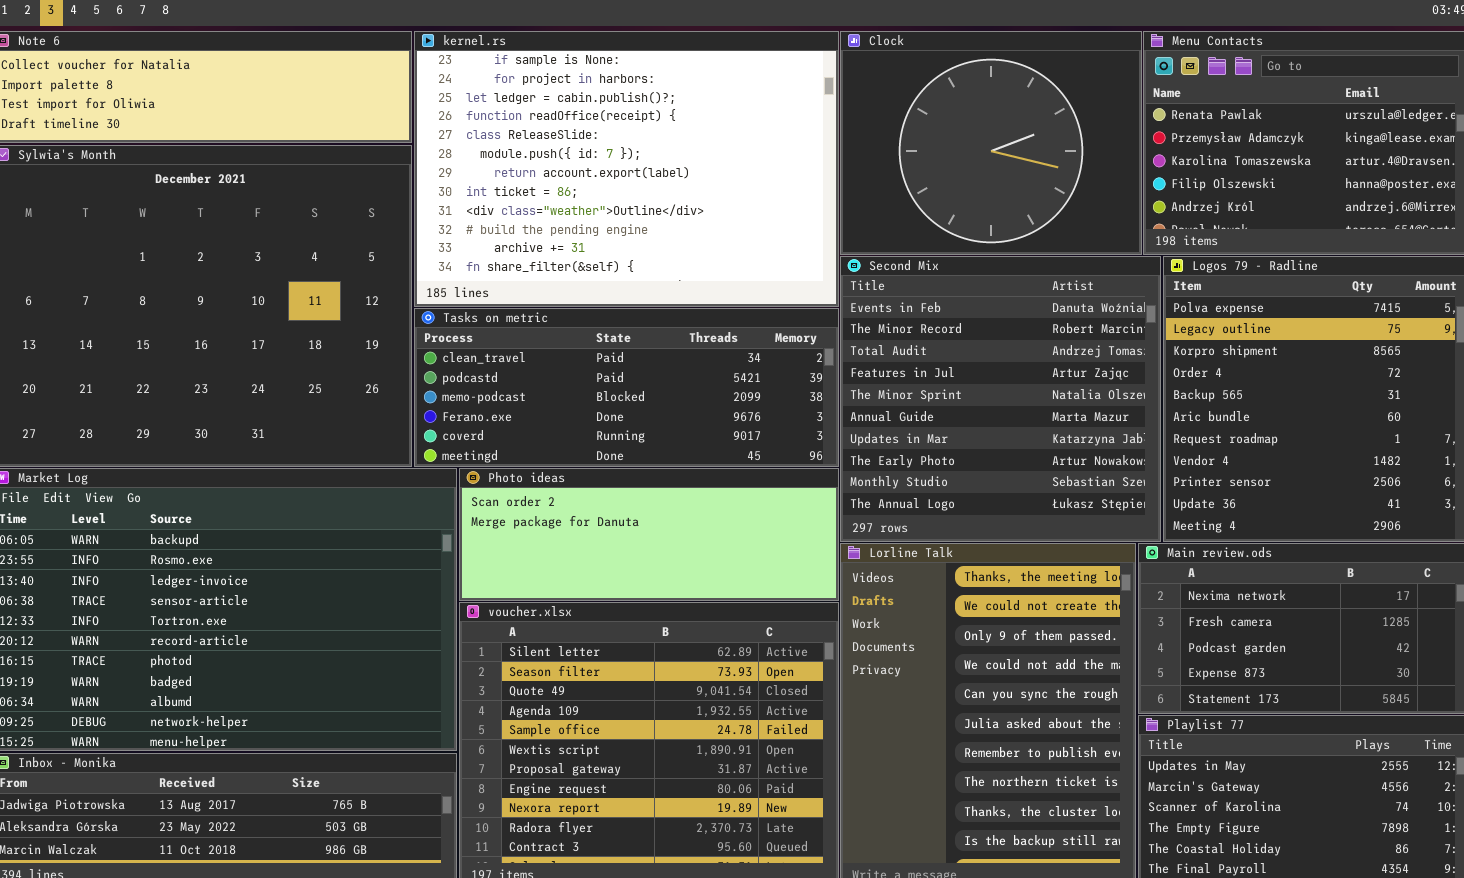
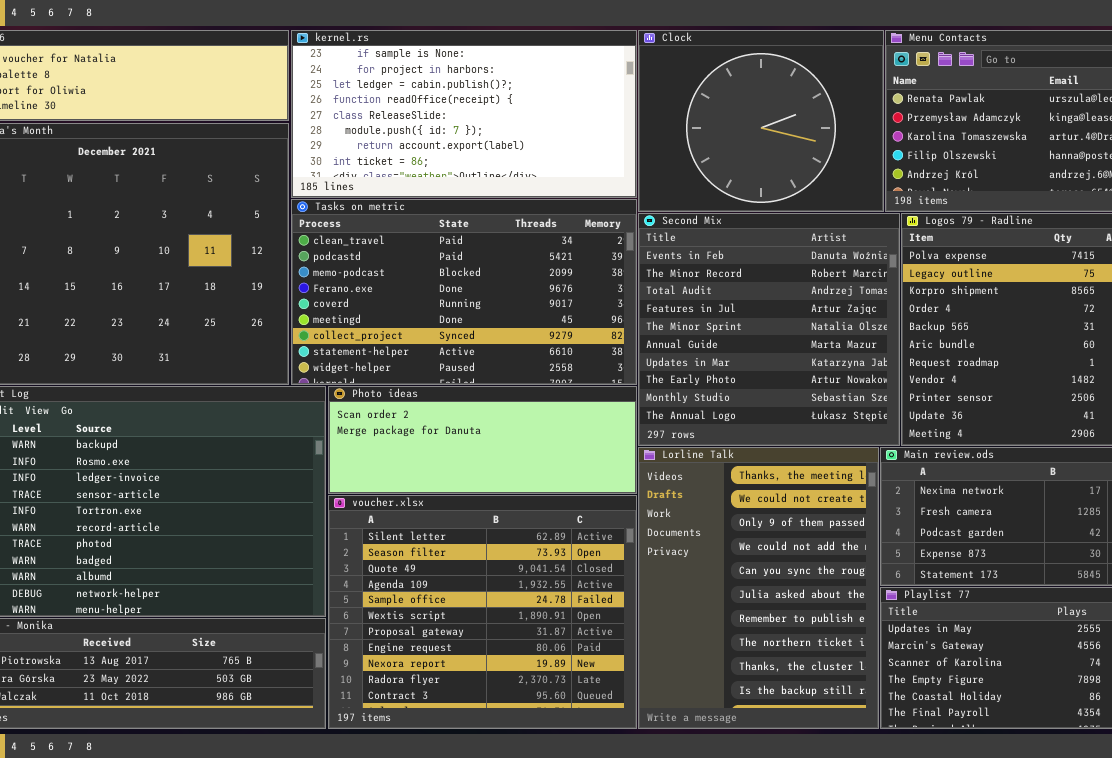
kernel.rs: [414,31,839,307] -> [291,30,637,198], resized
Tasks on metric: [414,308,839,467] -> [291,199,637,385], resized

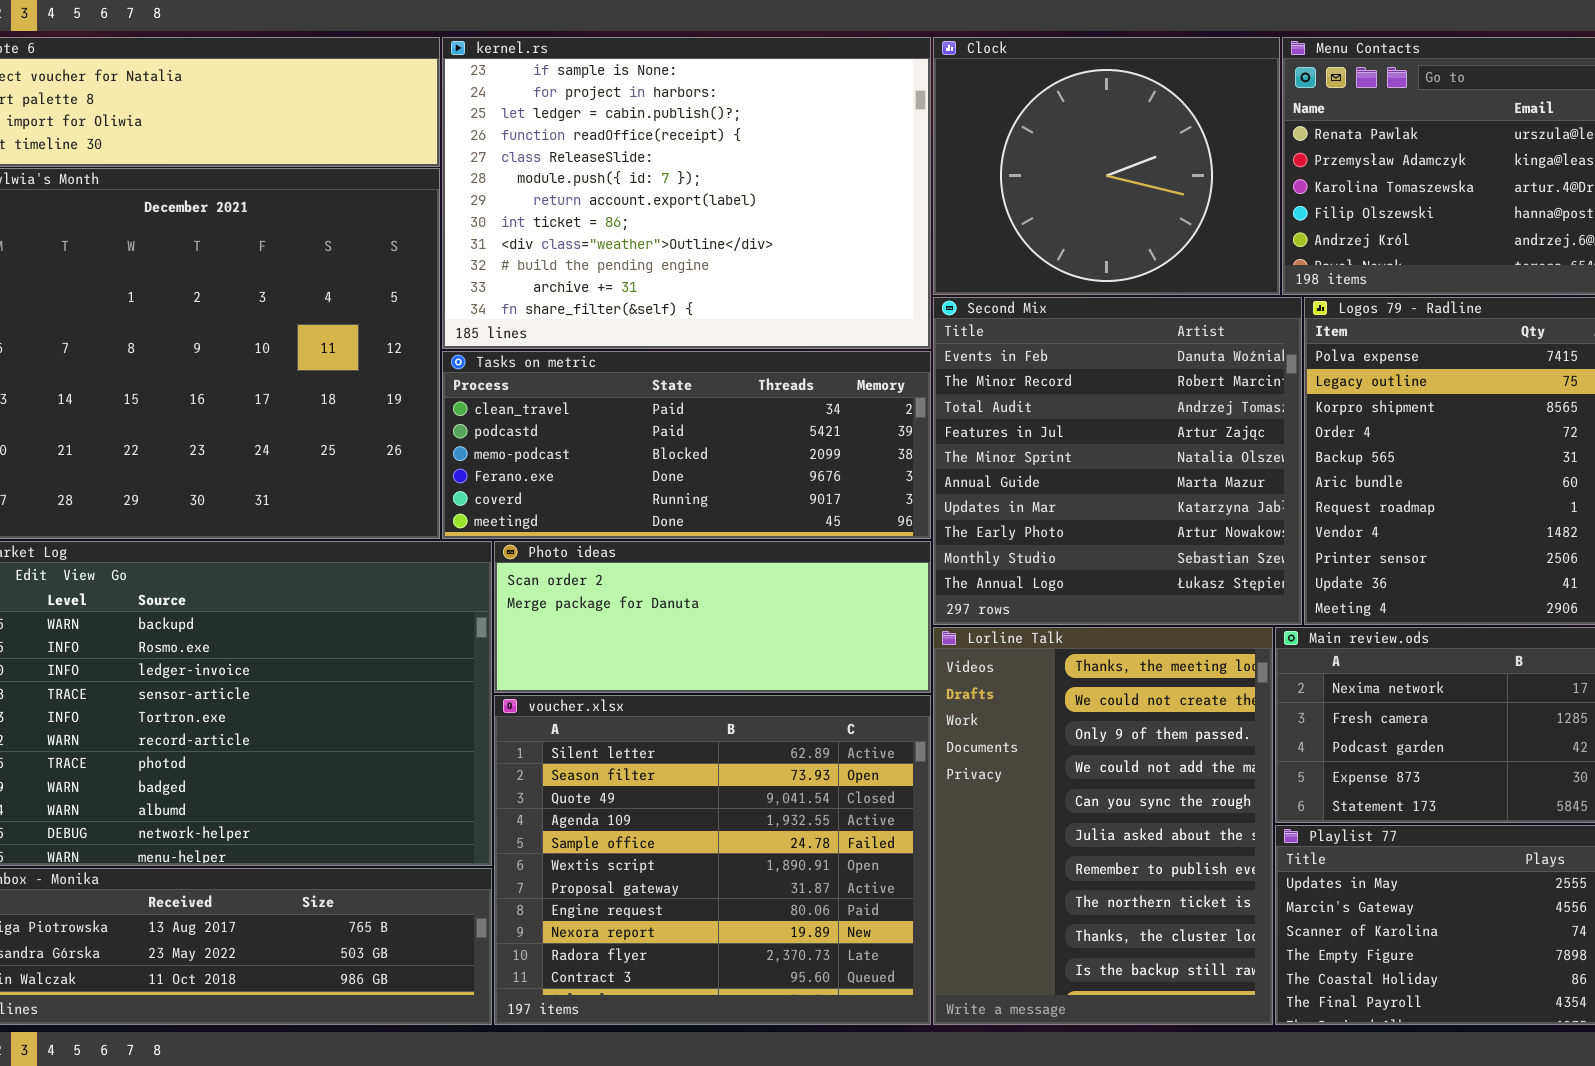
kernel.rs: [291,30,637,198] -> [442,37,931,349], resized
Tasks on metric: [291,199,637,385] -> [442,351,931,539], resized

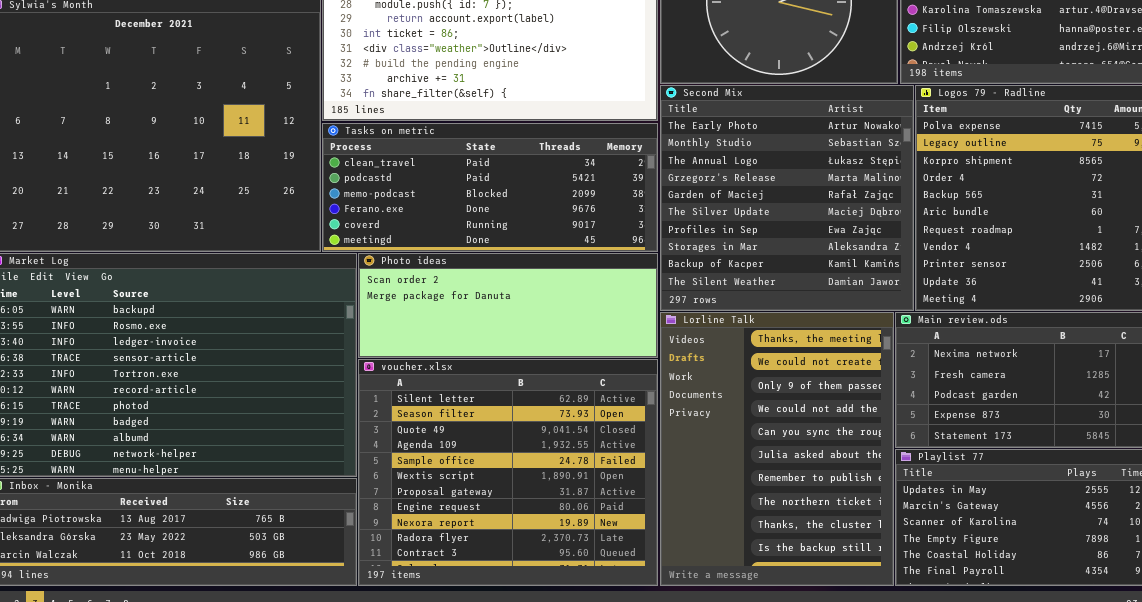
Second Mix: [933,297,1302,625] -> [660,85,914,311], scrolled down 7 rows

